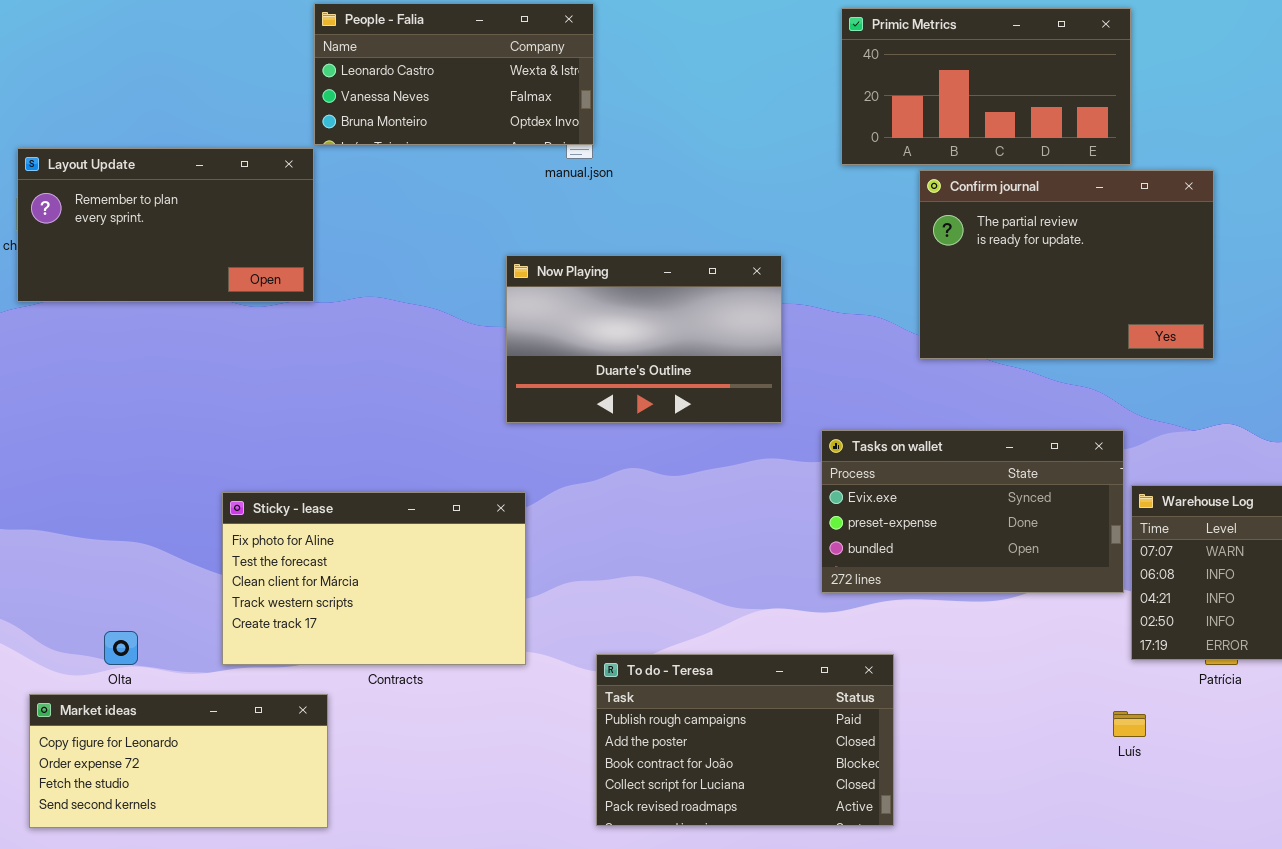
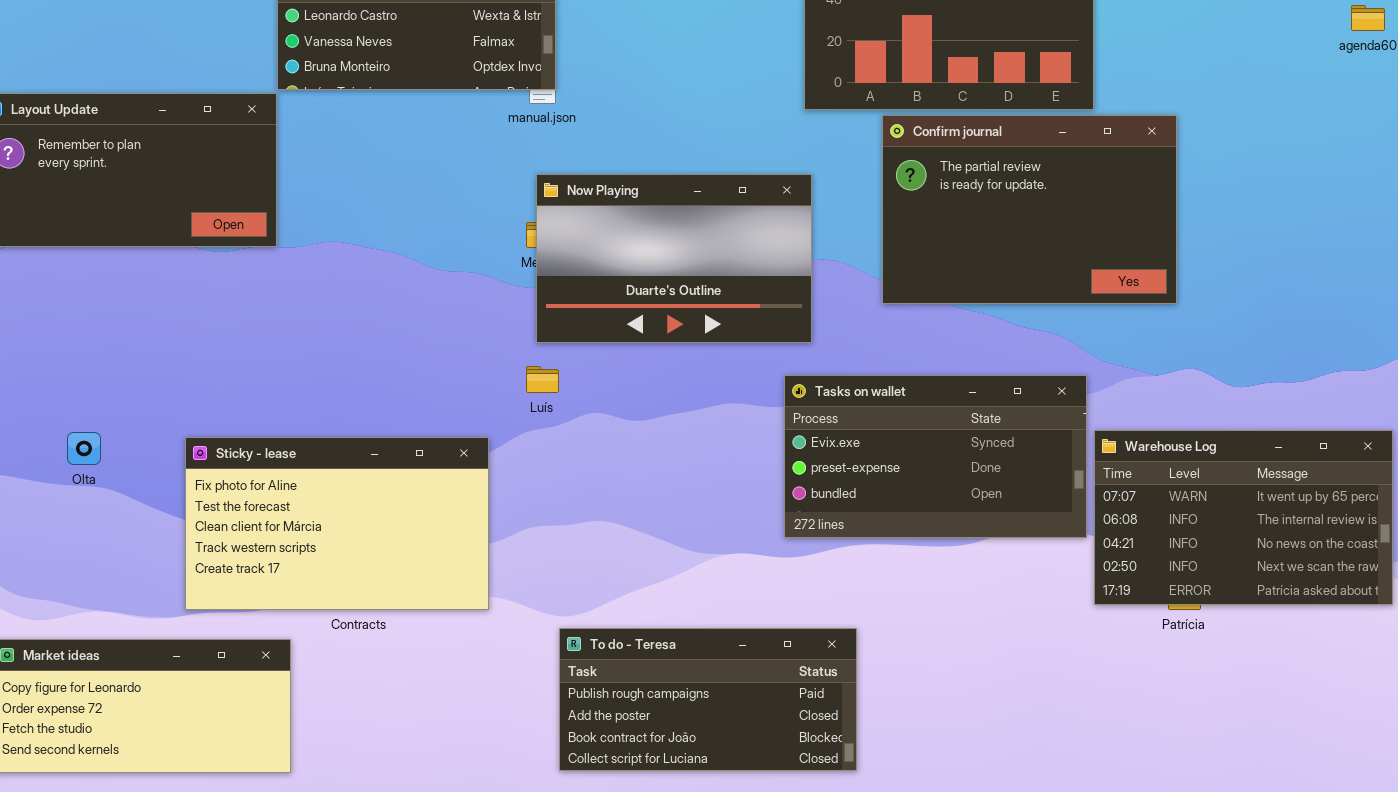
Now Playing: [506,255,782,423] -> [536,174,812,343], moved
Olta: [104,631,138,665] -> [67,432,101,465], moved
To do - Teresa: [596,654,894,826] -> [559,628,857,771], resized
Luís: [1113,711,1146,737] -> [526,366,559,393], moved

